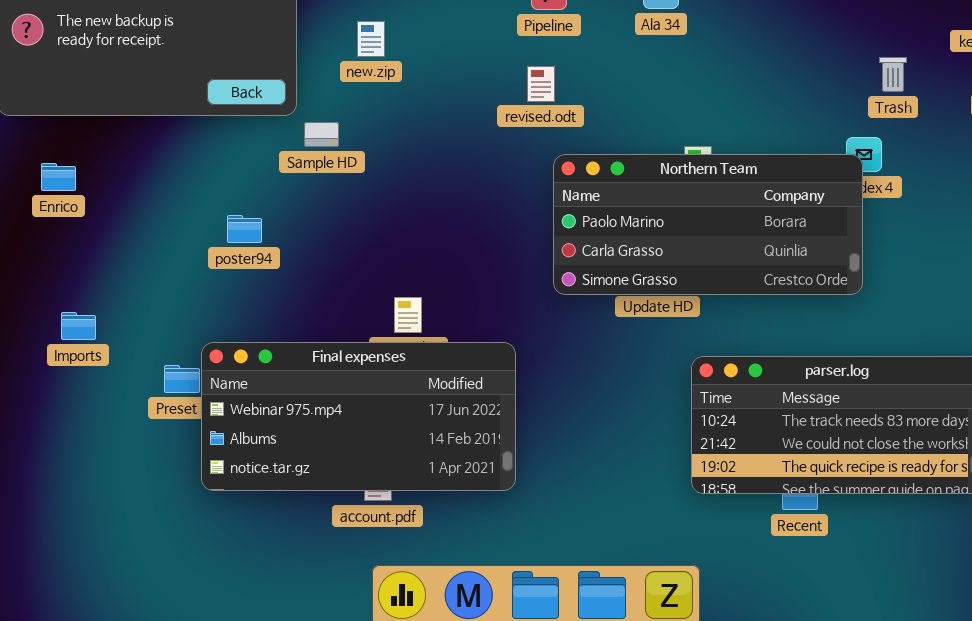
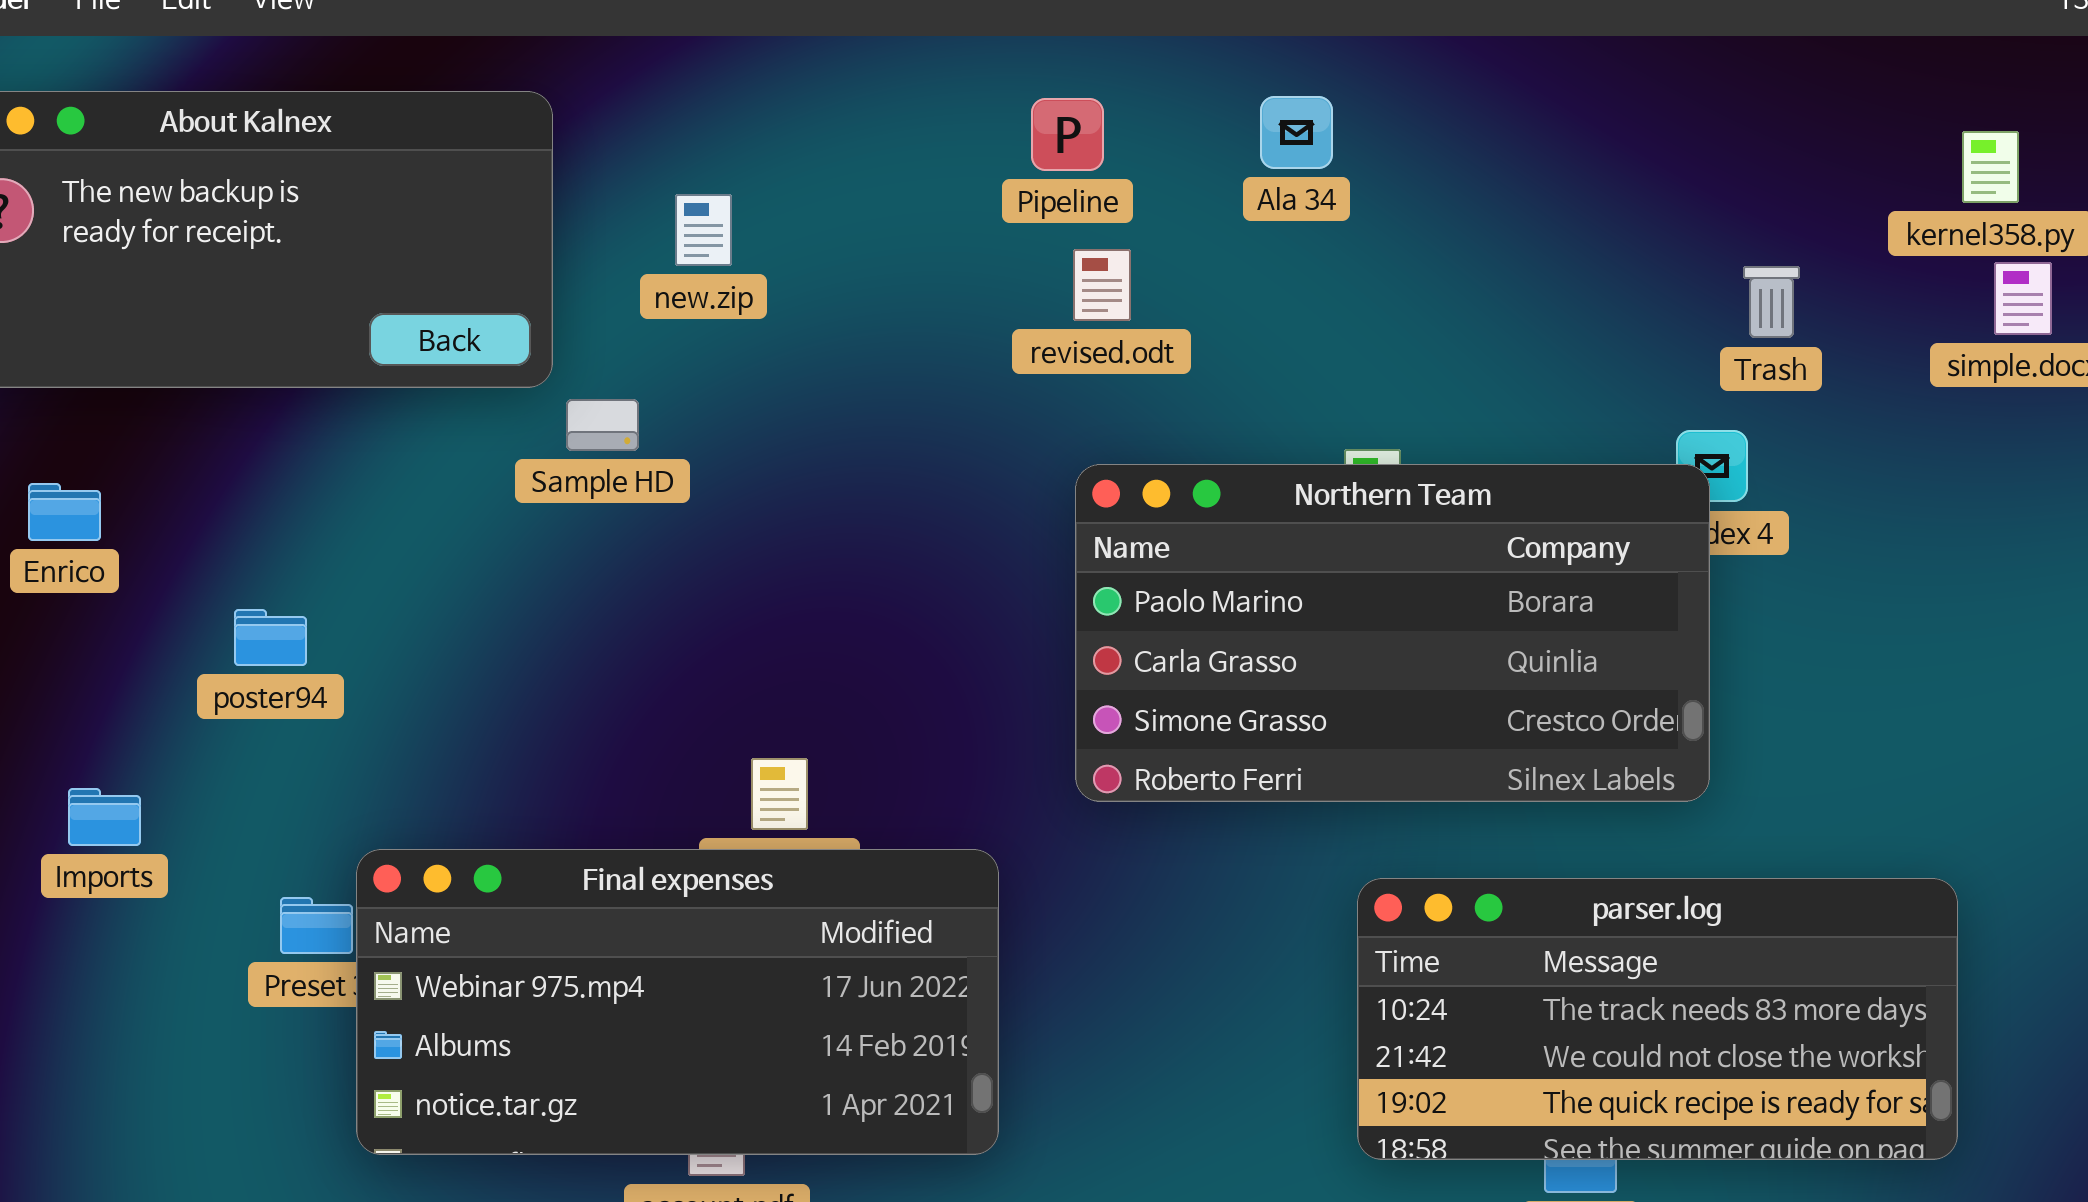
revised.odt: [527,66,555,102] -> [1073,249,1131,321], moved
Northern Team: [553,154,863,295] -> [1075,464,1710,802], resized
poster94: [227,215,262,243] -> [234,609,307,666], moved

